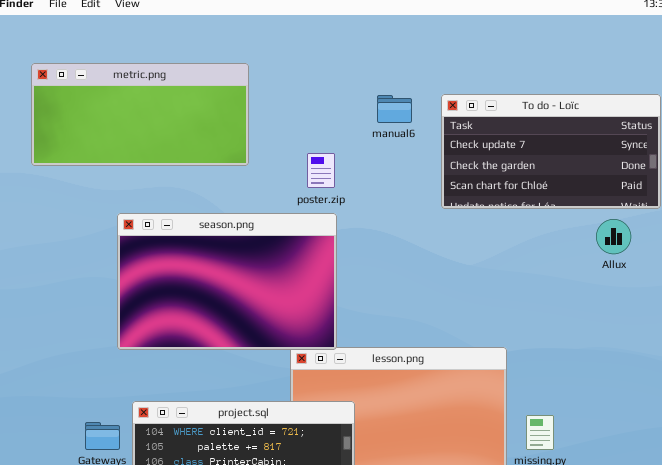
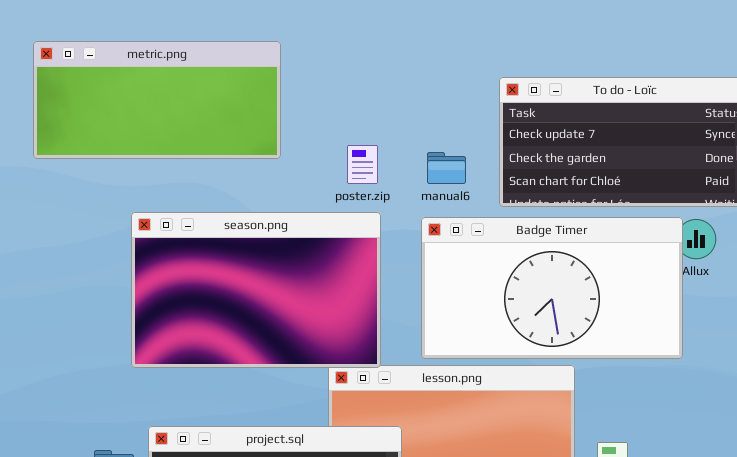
manual6: [377,95,412,123] -> [427,152,466,184], moved
Badge Timer: none -> [421,217,683,359], opened

